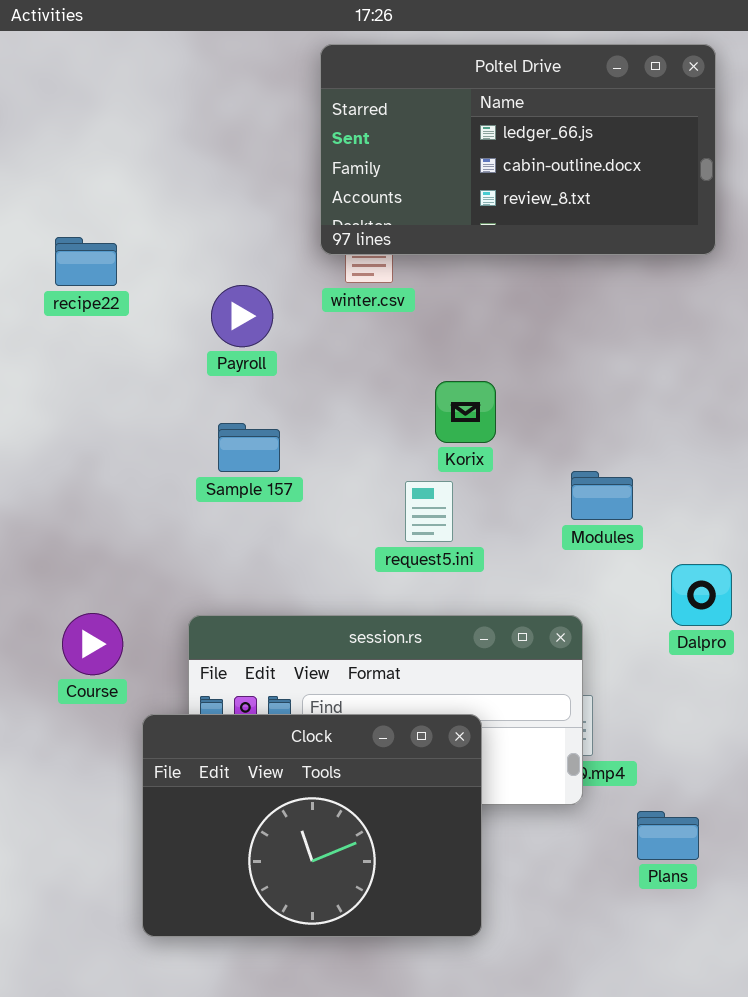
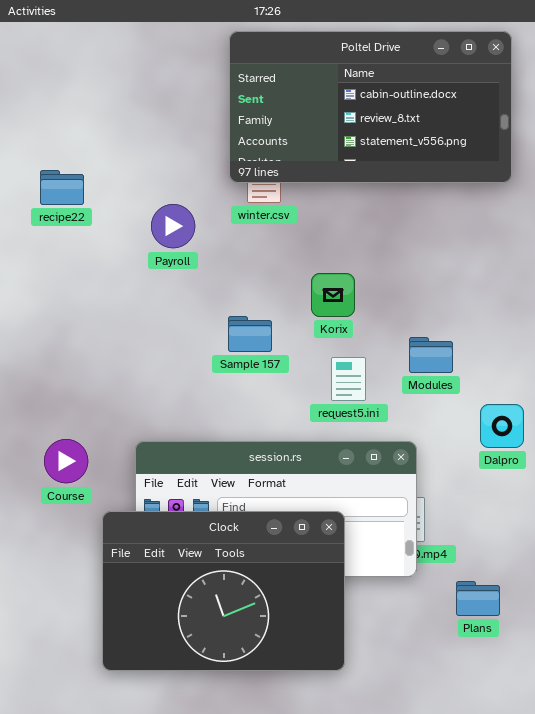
Poltel Drive: [320,44,716,255] -> [229,31,512,183], scrolled down 1 row
Sample 157: [218,423,280,472] -> [228,316,272,352], moved
request5.ini: [405,481,453,542] -> [331,357,366,401], moved

